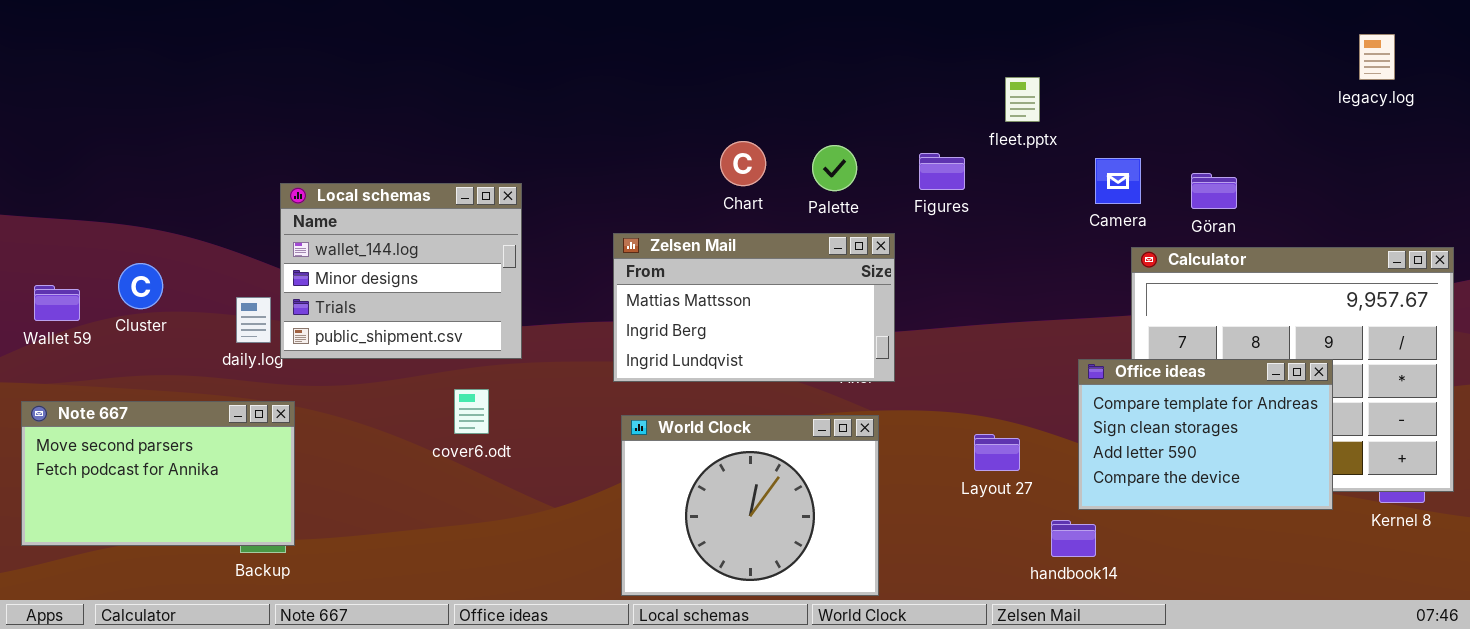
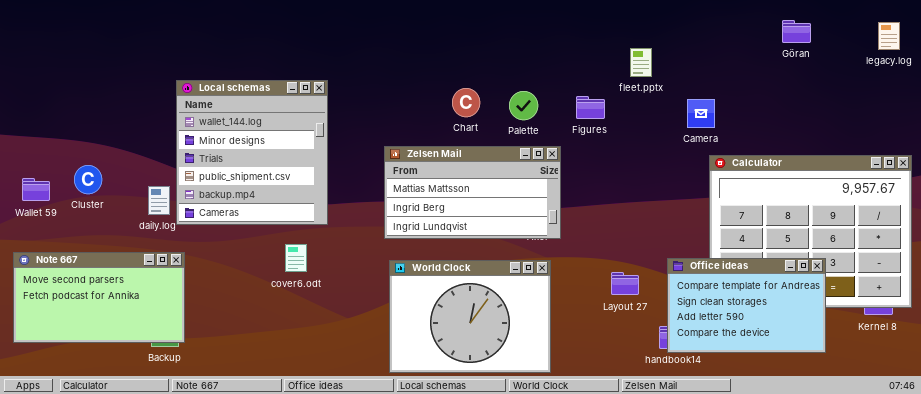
legacy.log: [1359,34,1395,80] -> [878,22,900,50], moved
Göran: [1191,173,1237,209] -> [782,20,811,43], moved
Local schemas: [280,183,522,359] -> [176,80,328,225], resized
Office ideas: [1078,359,1333,510] -> [667,258,826,353], moved

